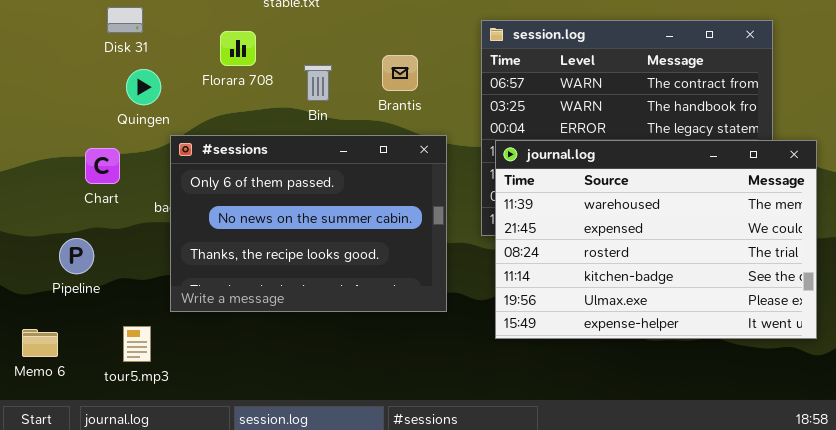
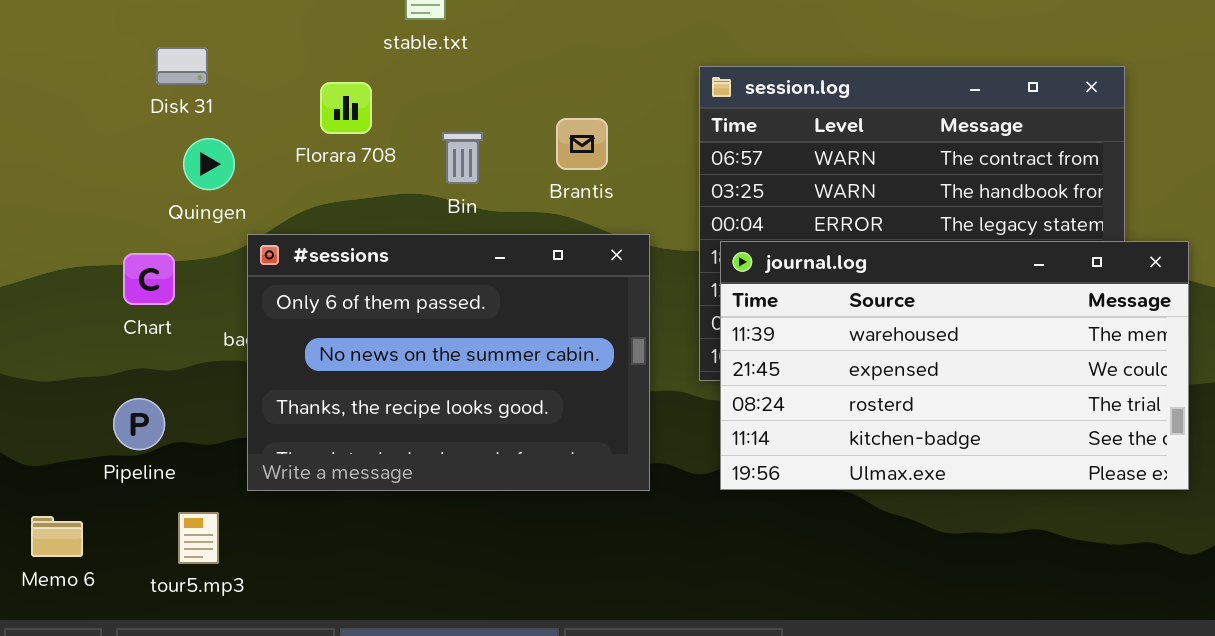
journal.log: [495,140,817,339] -> [720,241,1189,490], resized
Pipeline: [59,238,94,274] -> [113,398,165,450], moved

